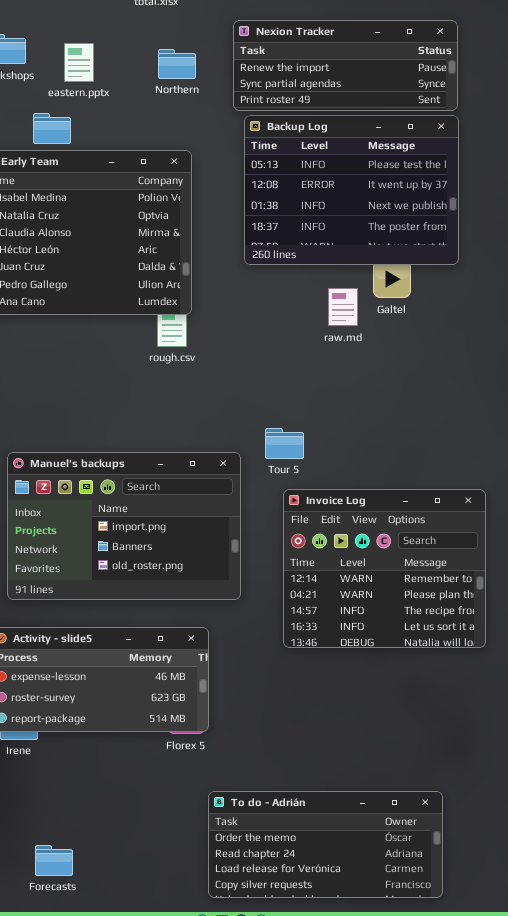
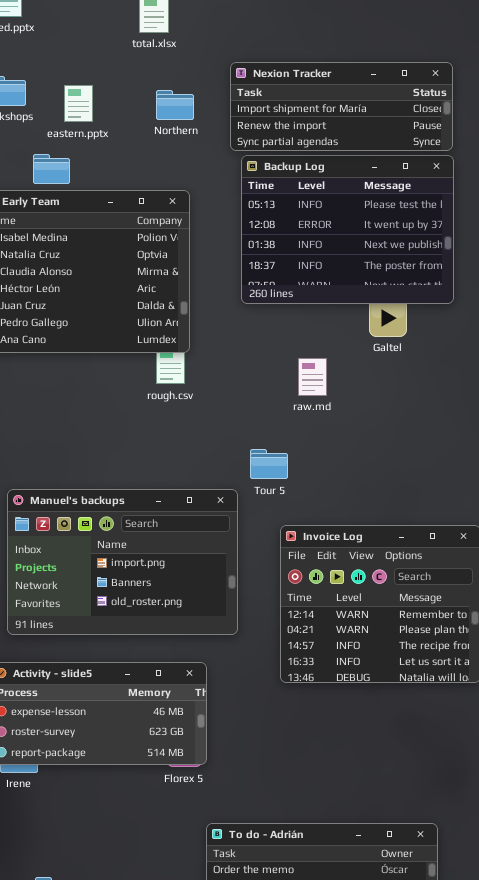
Nexion Tracker: [233,20,458,111] -> [230,62,453,151], scrolled up 1 row
raw.md: [328,288,358,326] -> [298,358,327,396], moved
Tour 5: [265,428,304,459] -> [250,449,288,479], moved

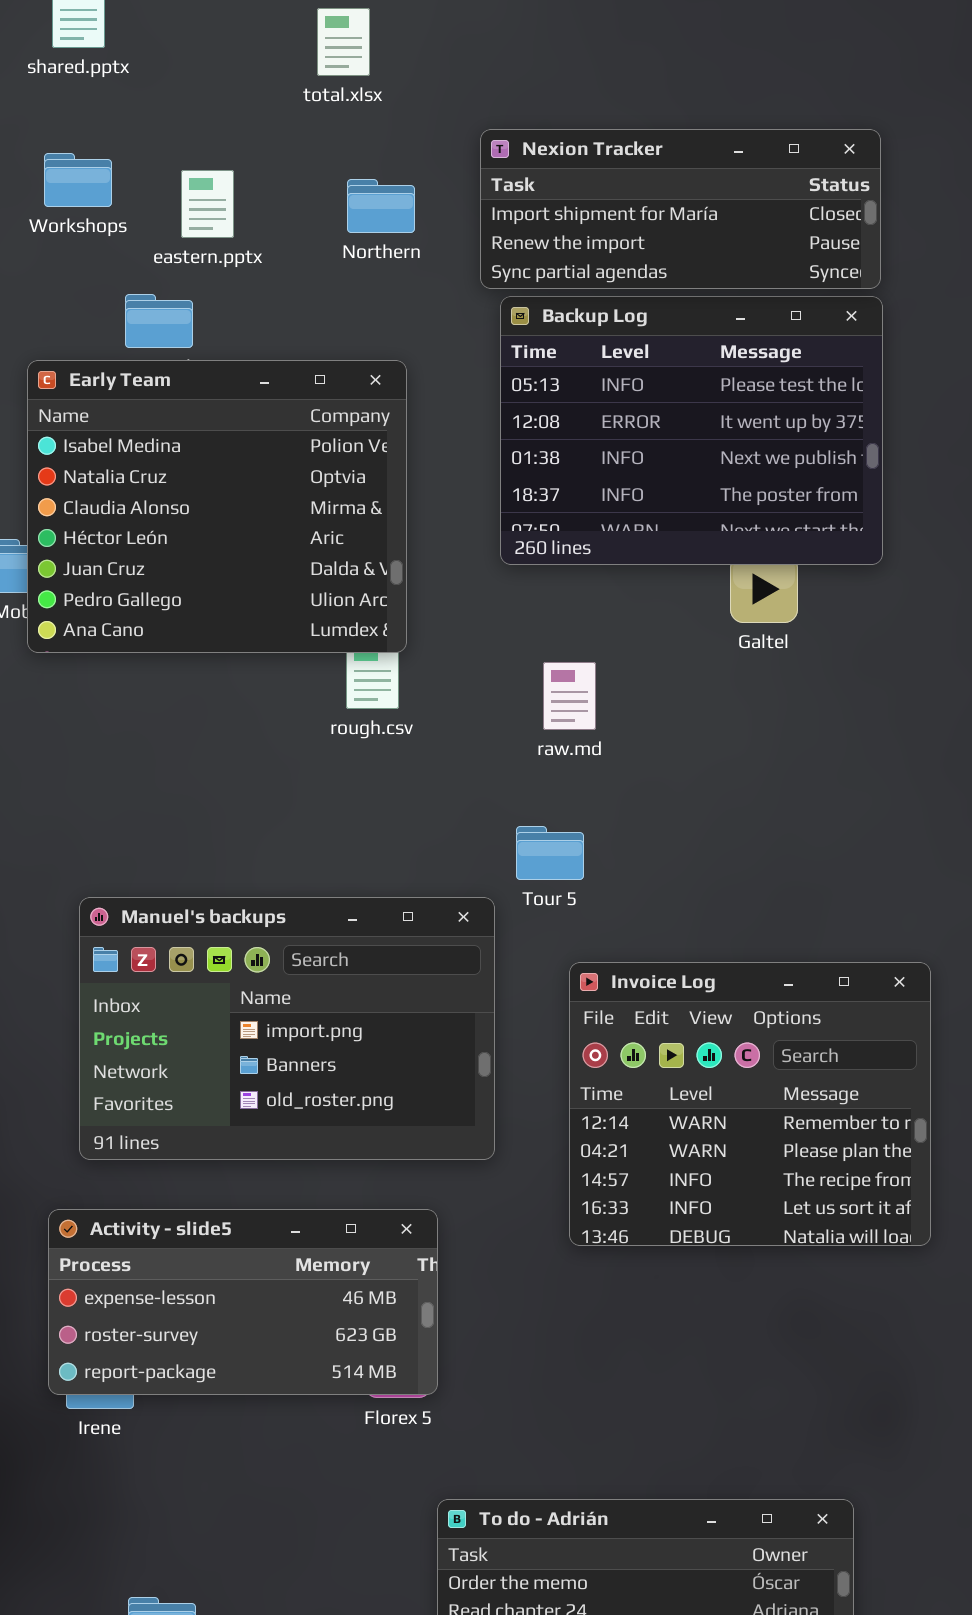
raw.md: [298,358,327,396] -> [543,662,596,730], moved

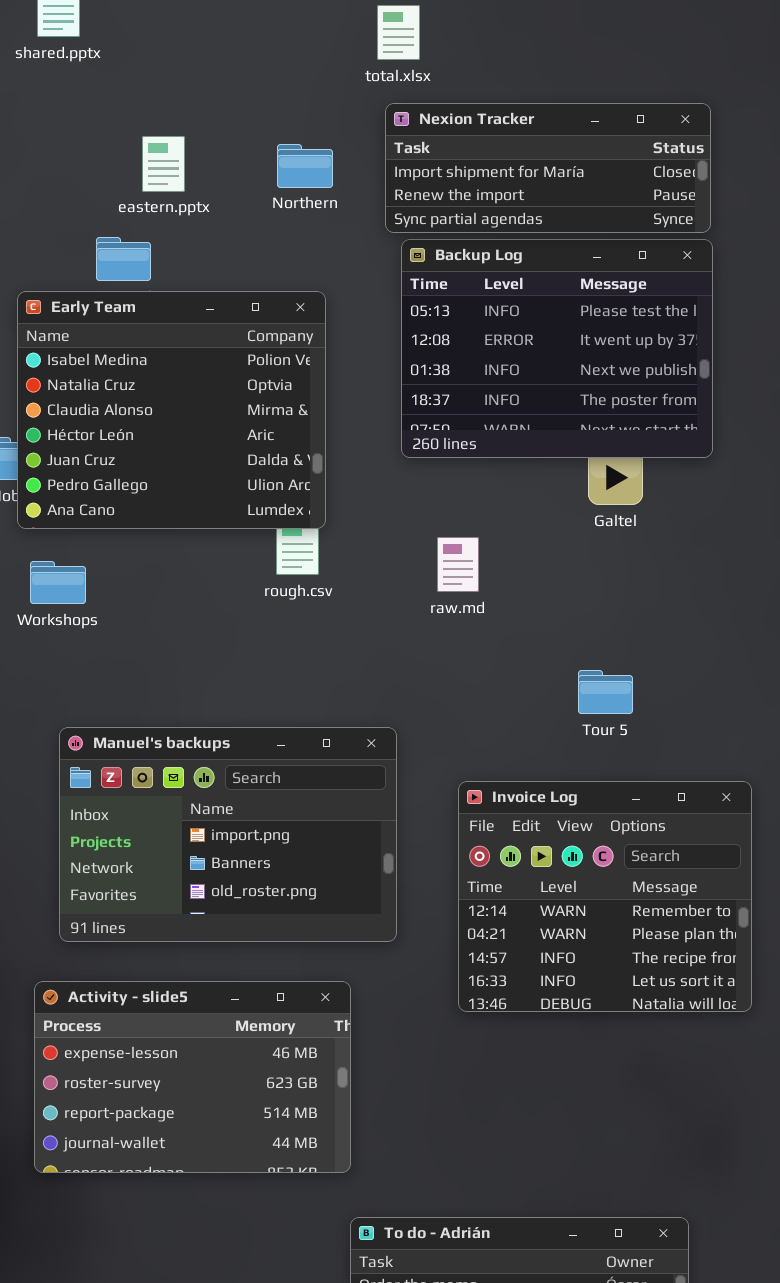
total.xlsx: [317,8,370,76] -> [377,5,420,60], moved
Workshops: [44,153,112,207] -> [30,561,86,604], moved
Tour 5: [516,826,584,880] -> [578,670,633,714], moved
Activity - slide5: [48,1209,438,1395] -> [34,981,351,1173], resized

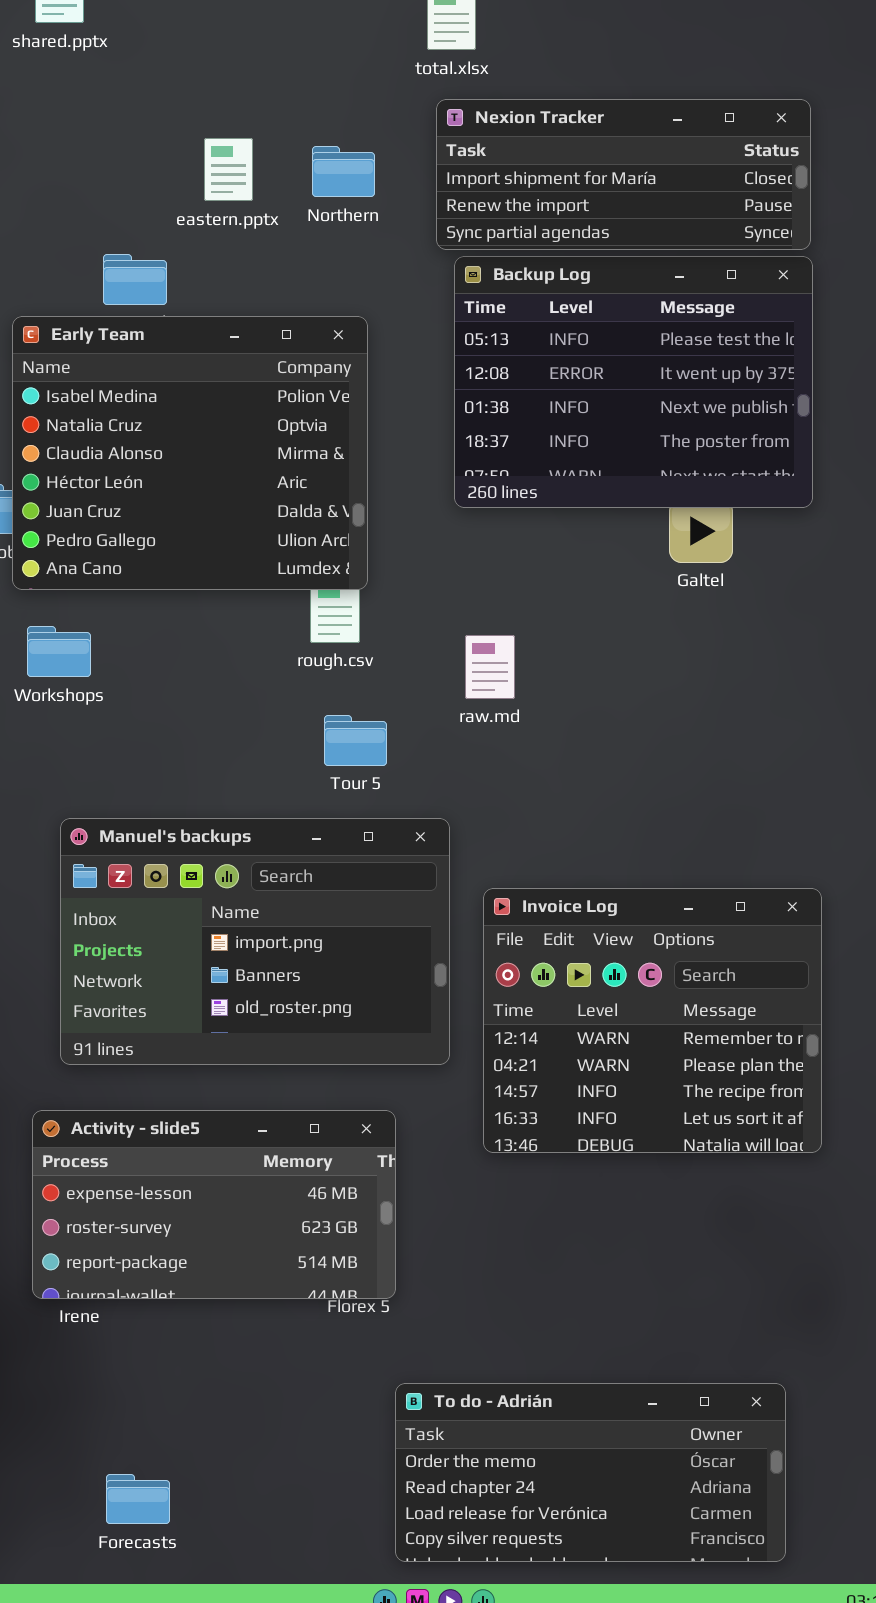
eastern.pptx: [142,136,185,192] -> [204,138,253,201], moved
raw.md: [437,537,479,592] -> [465,635,515,699], moved
Tour 5: [578,670,633,714] -> [324,715,387,766], moved
Invoice Log: [458,781,752,1012] -> [483,888,822,1153], moved
Activity - slide5: [34,981,351,1173] -> [32,1110,396,1299], resized

